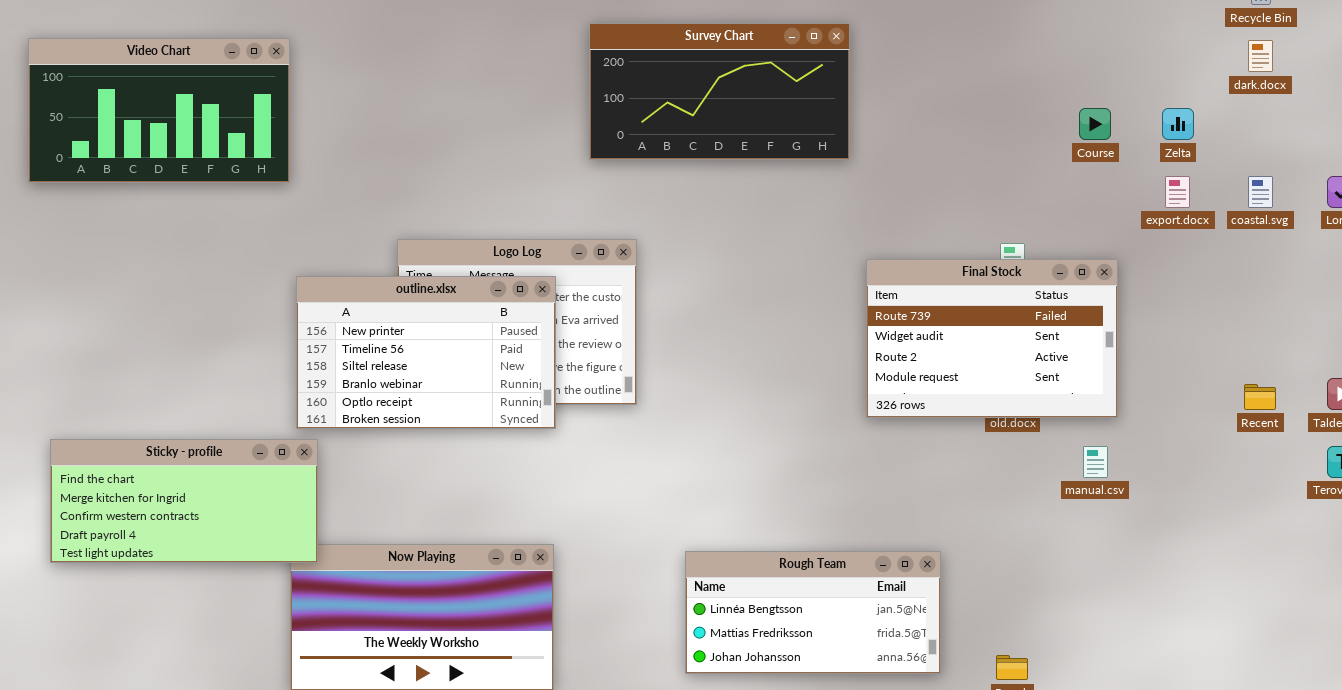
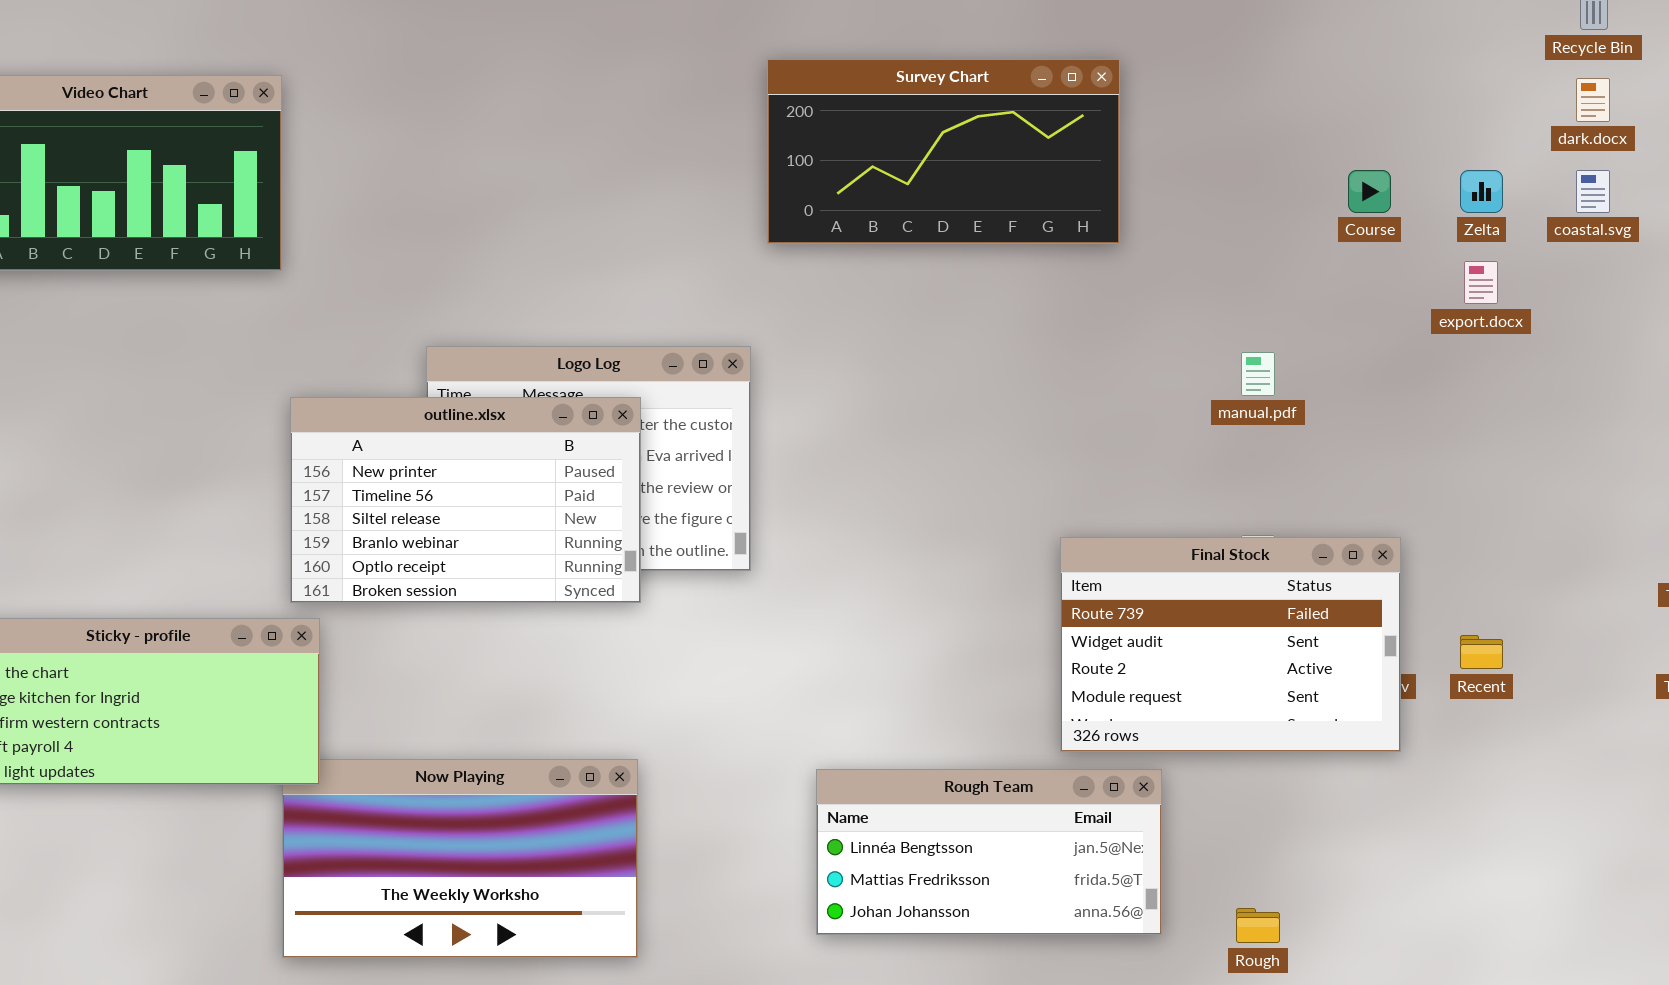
Survey Chart: [589,23,850,160] -> [767,59,1120,244], moved
coastal.svg: [1248,176,1273,208] -> [1576,170,1610,213], moved
Final Stock: [866,259,1118,418] -> [1060,537,1401,752], moved
Recent: [1244,384,1276,410] -> [1460,635,1503,669], moved

